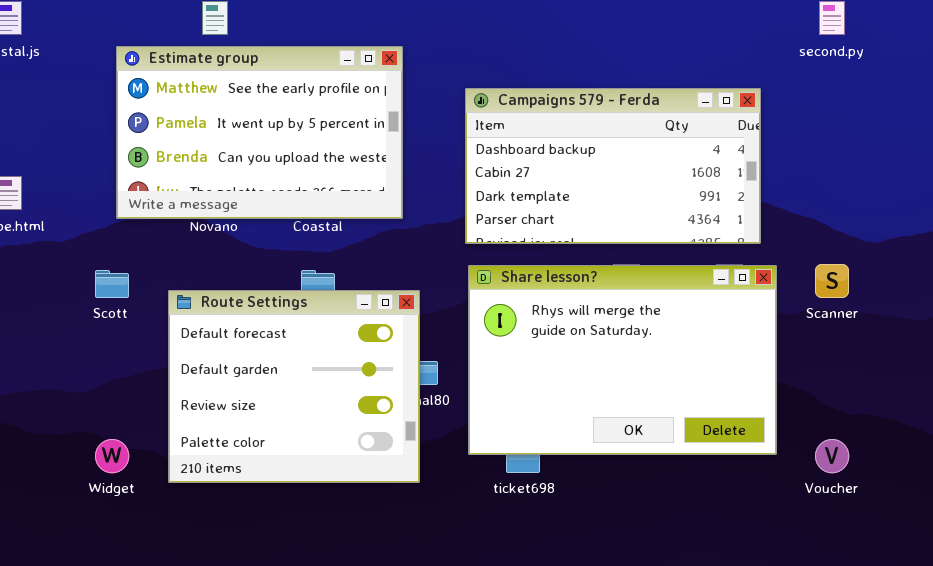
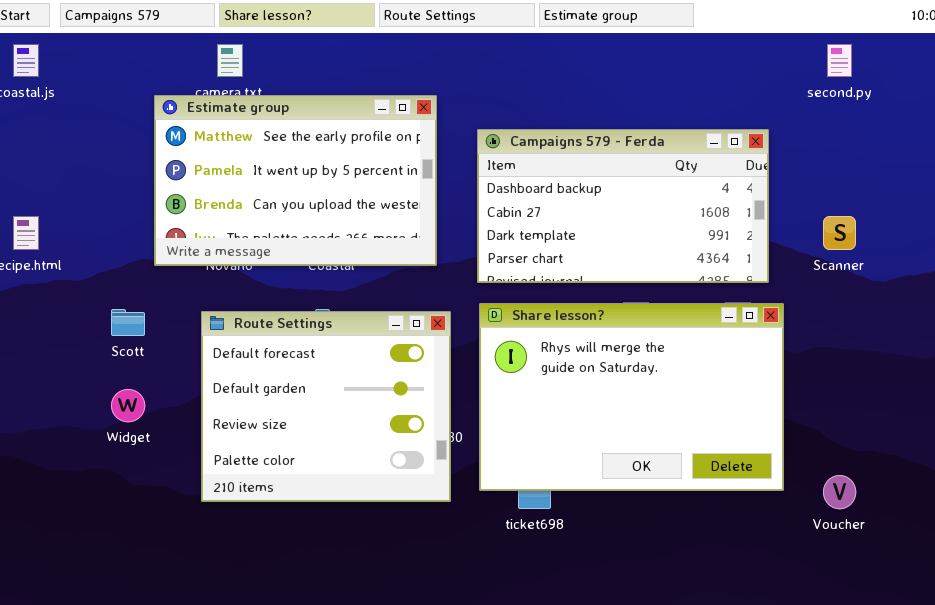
Estimate group: [116,46,403,219] -> [154,95,437,266], moved
Scanner: [815,264,849,298] -> [823,216,856,250], moved
Route Settings: [168,290,420,483] -> [201,311,451,502], moved
Widget: [95,439,129,473] -> [111,389,145,422], moved

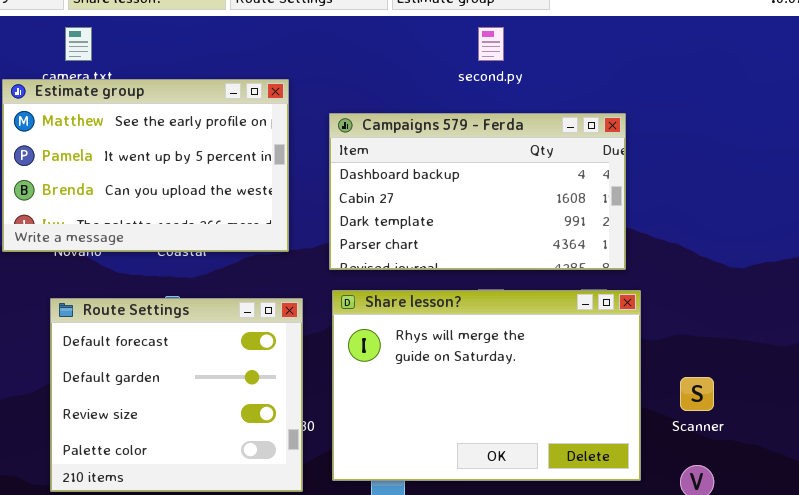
second.py: [827,44,852,77] -> [478,27,504,61], moved
Scanner: [823,216,856,250] -> [680,377,714,411], moved

